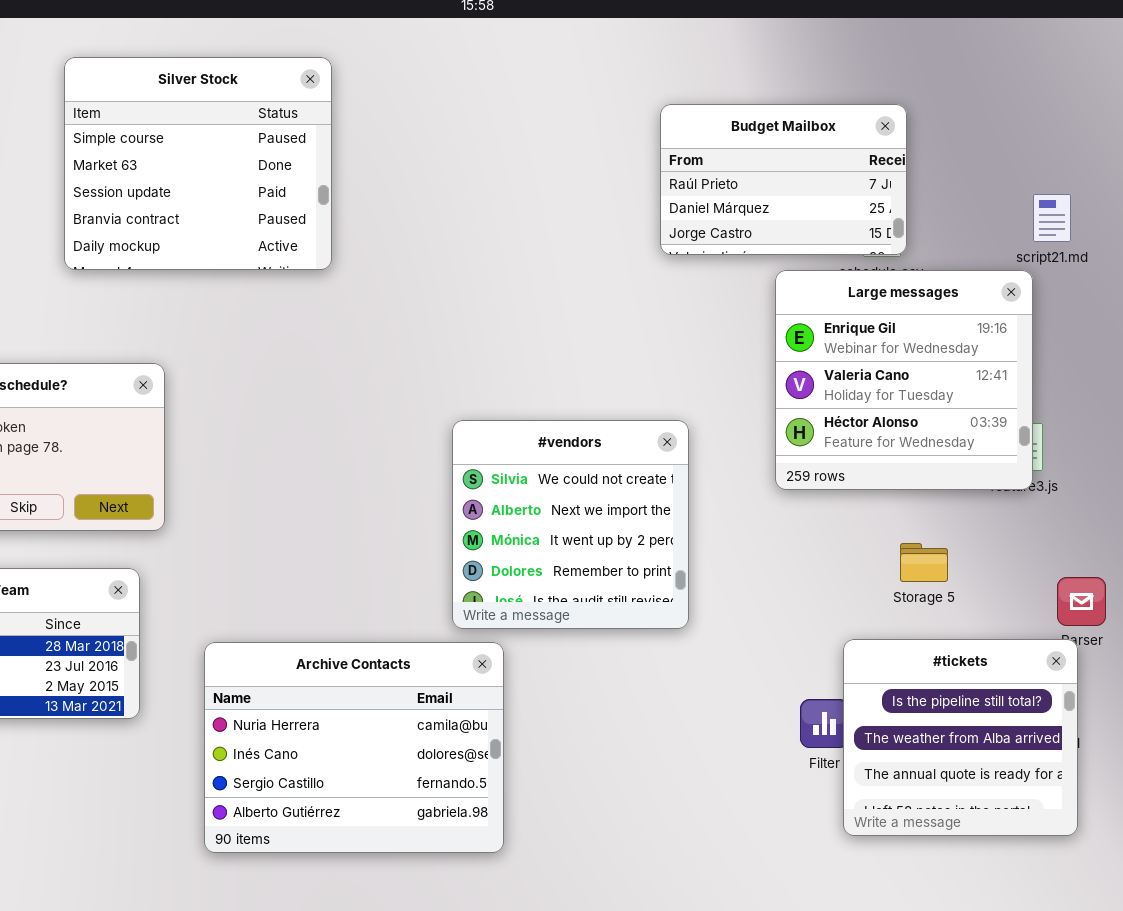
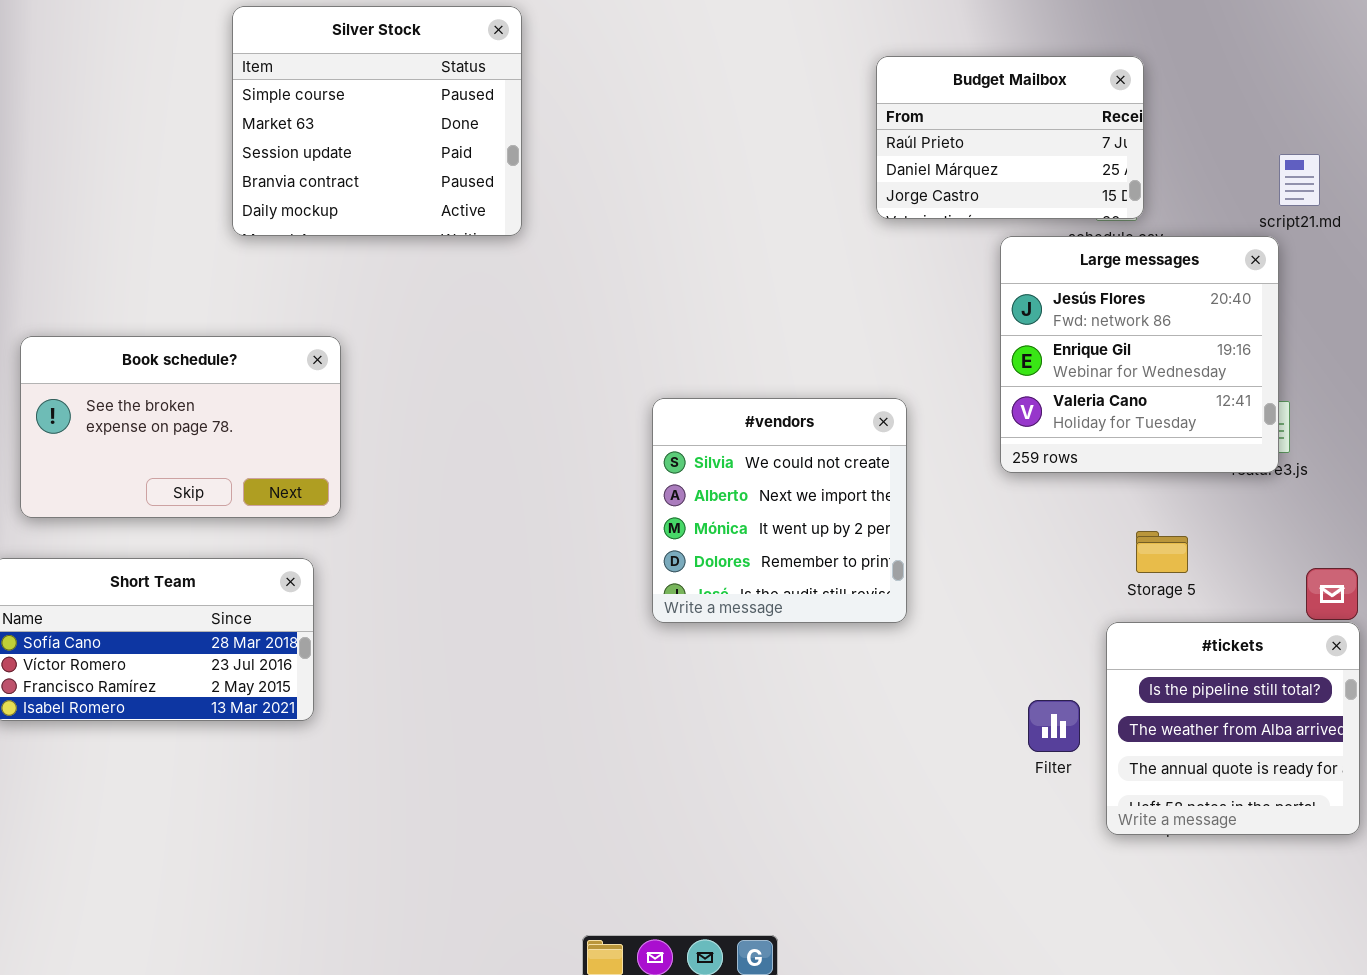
Large messages: [775,270,1033,490] -> [1000,236,1279,473], scrolled up 1 row
#tickets: [843,639,1078,836] -> [1106,622,1360,835], moved
Archive Contacts: [204,642,504,853] -> none, closed

